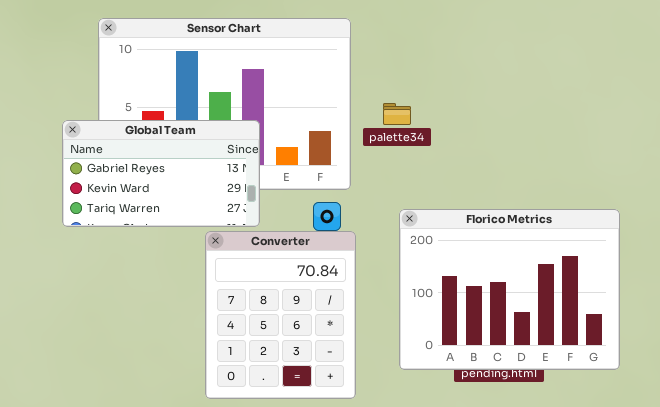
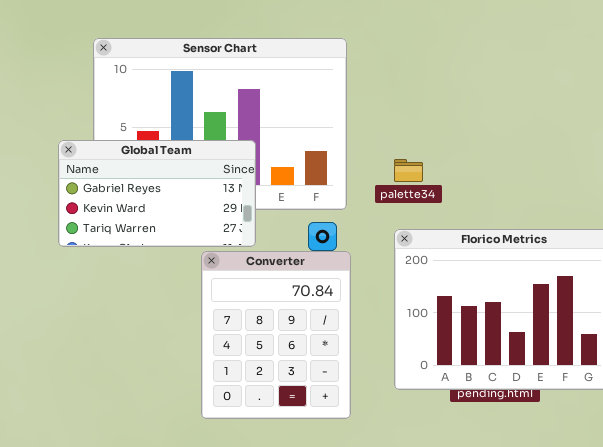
palette34: [383,103,411,125] -> [394,159,423,182], moved

